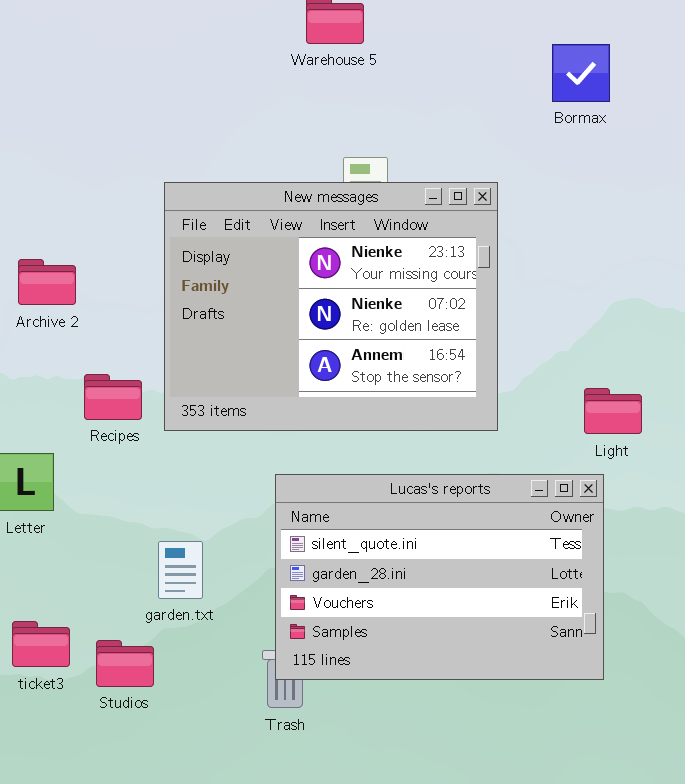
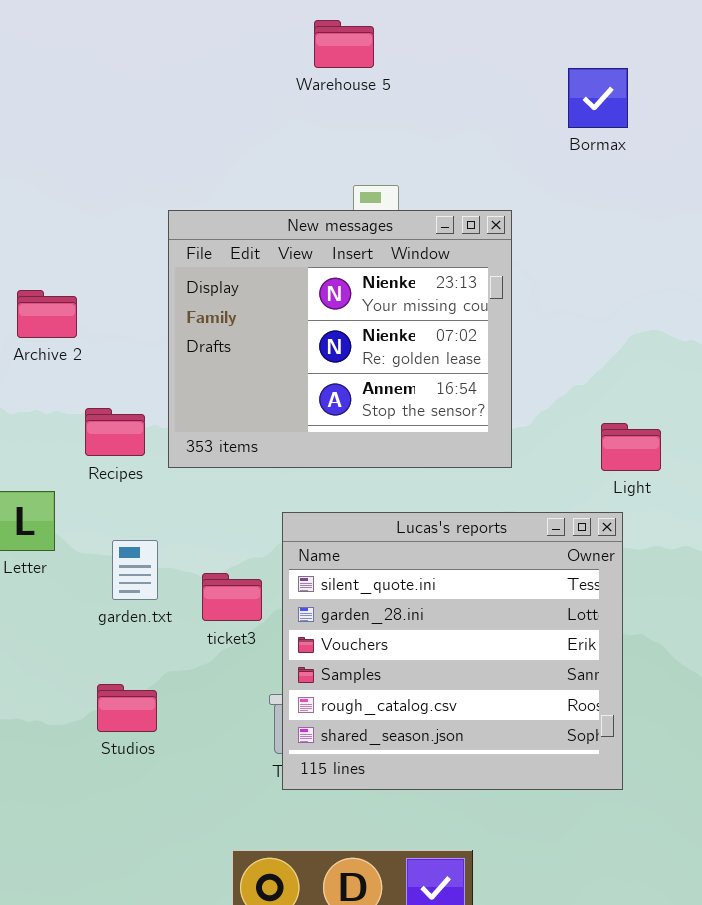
Lucas's reports: [275,474,604,680] -> [282,512,623,790], resized
garden.txt: [158,541,203,599] -> [112,540,158,600], moved
ticket3: [12,621,70,667] -> [202,573,262,621], moved

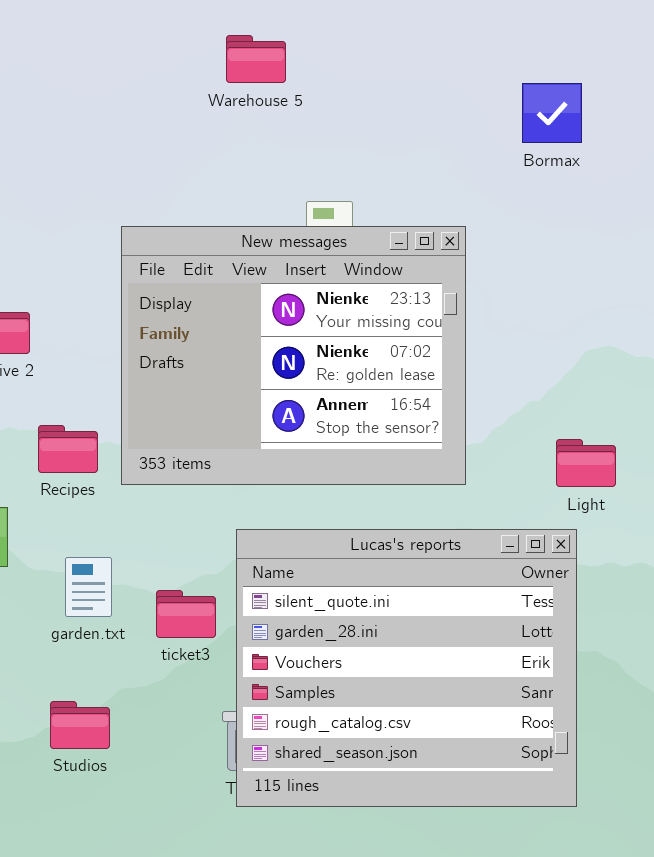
Warehouse 5: [314,20,374,68] -> [226,35,286,83], moved

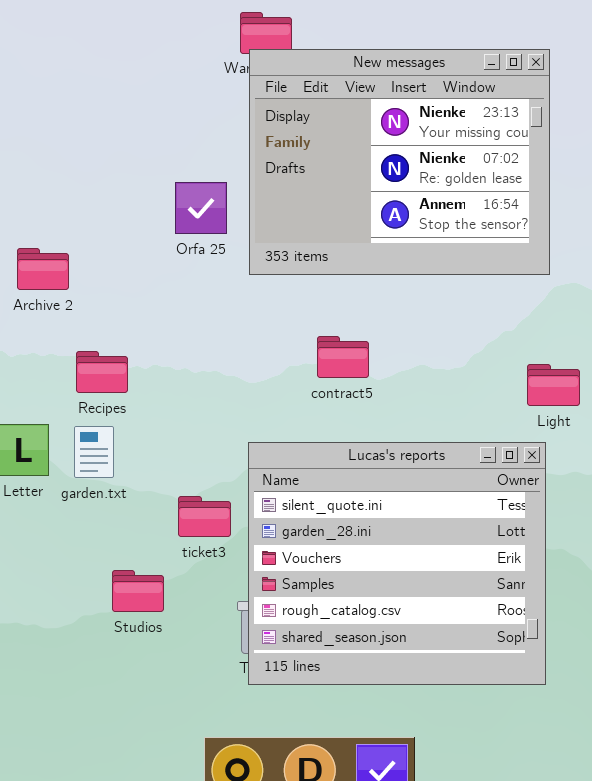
New messages: [121,226,466,485] -> [249,49,550,275], moved
garden.txt: [65,557,112,617] -> [74,426,114,478], moved
Studios: [50,701,110,749] -> [112,570,164,612], moved

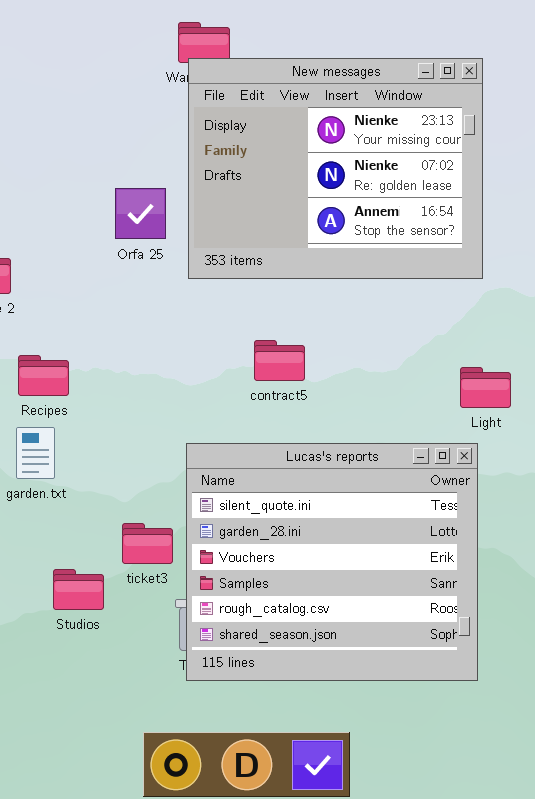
ticket3: [178,496,231,537] -> [122,523,173,564], moved

